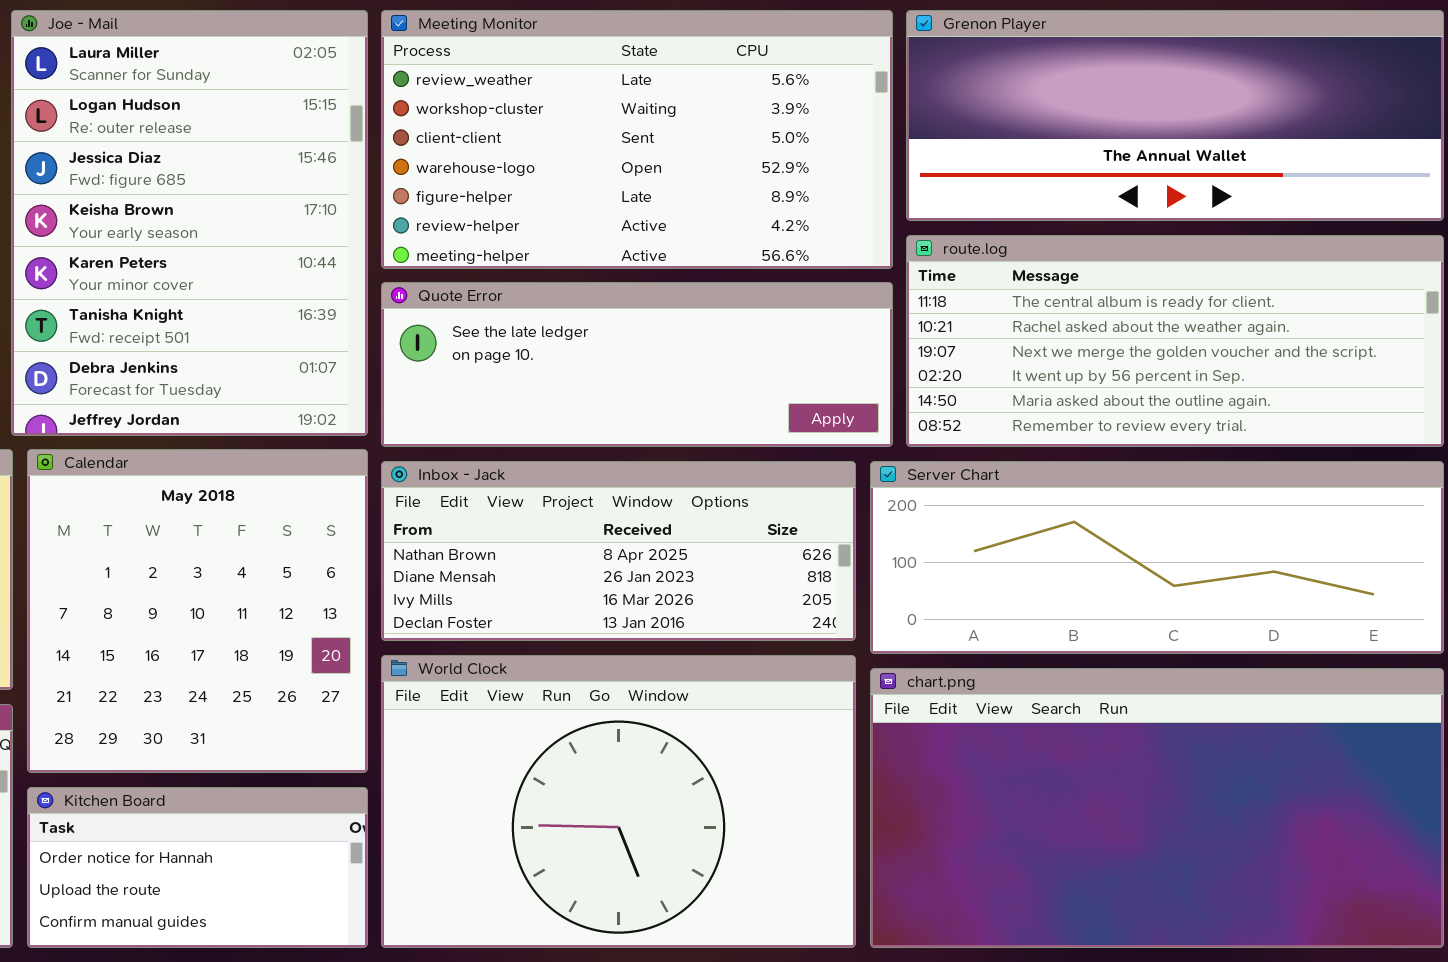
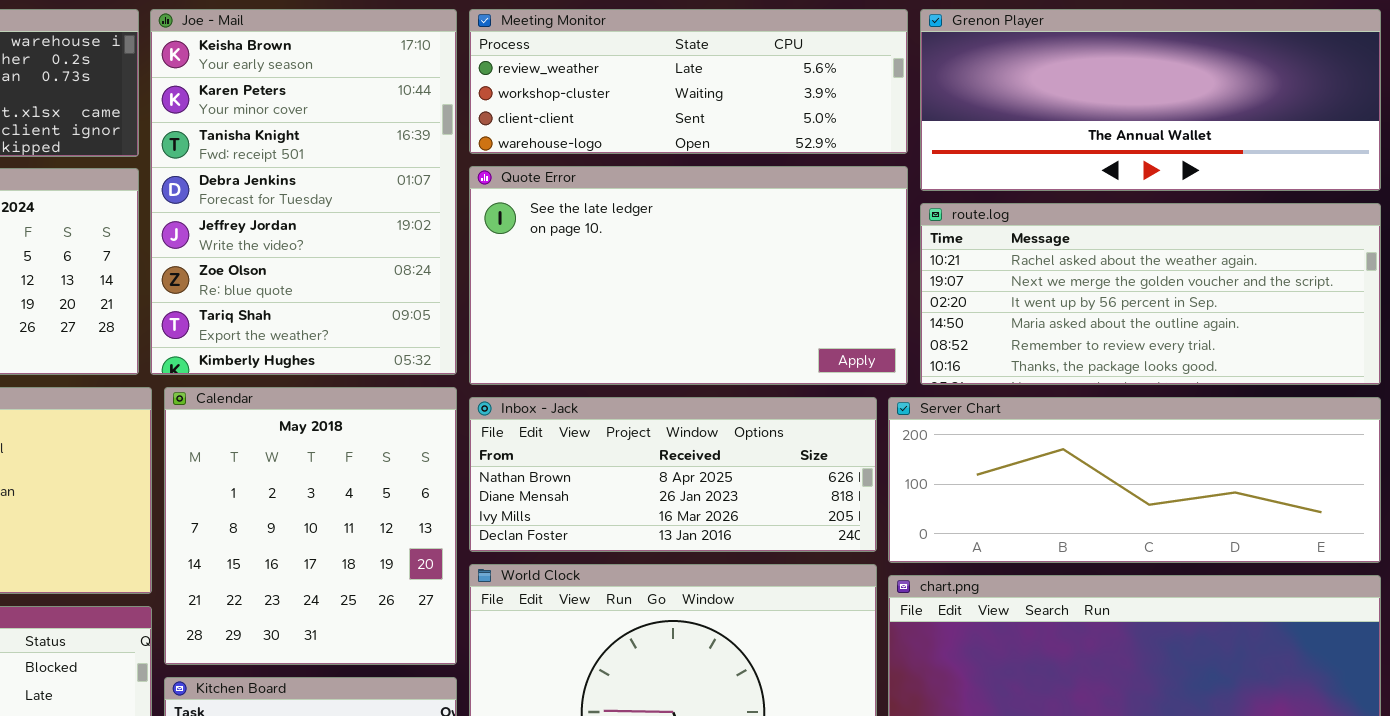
Joe - Mail: [11,10,368,436] -> [150,9,457,375], scrolled down 3 rows
Meeting Monitor: [381,10,893,269] -> [469,9,908,154], resized
route.log: [906,235,1444,447] -> [920,203,1381,385], scrolled down 1 row
Quote Error: [381,282,893,447] -> [469,166,908,385], resized

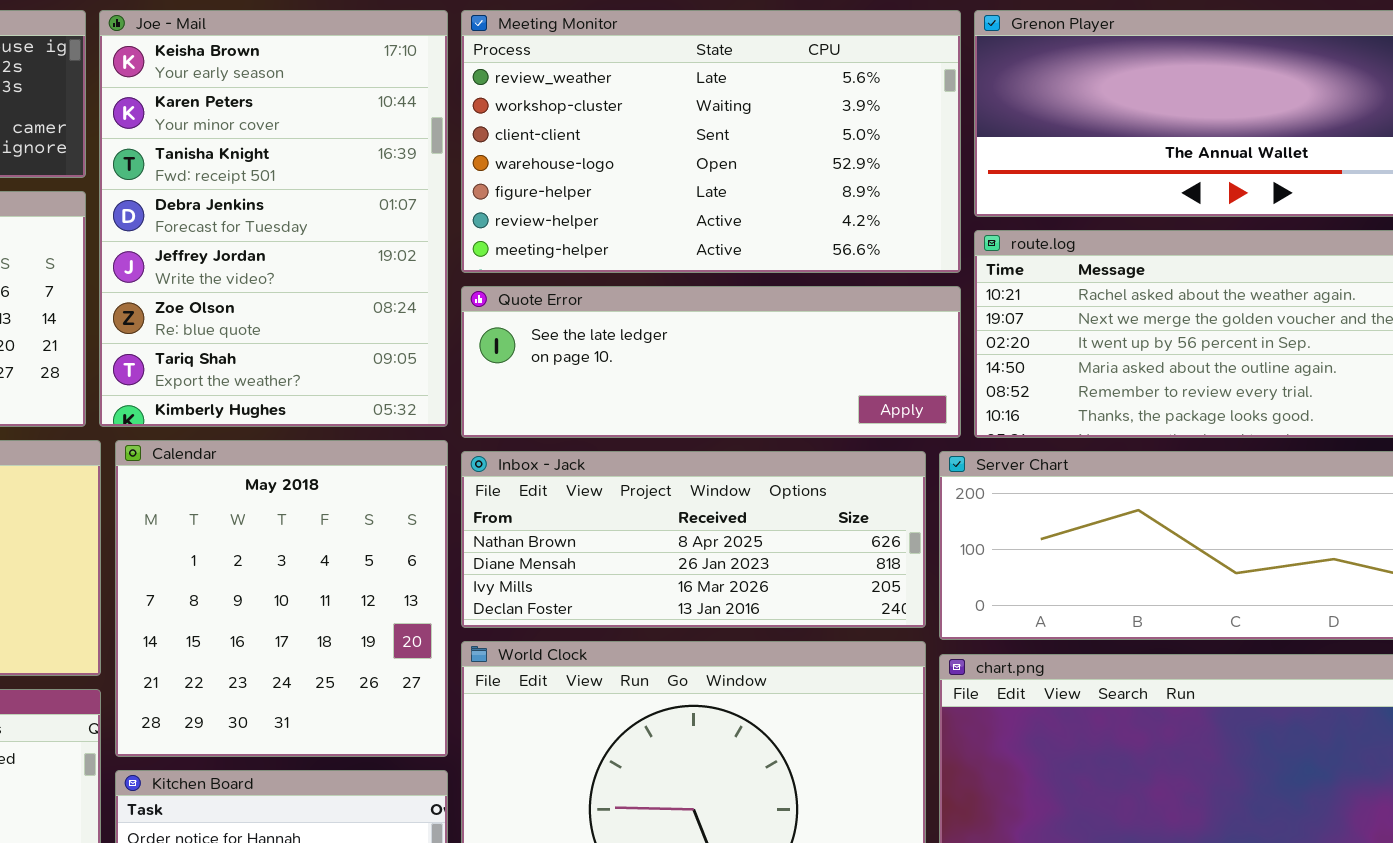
Meeting Monitor: [469,9,908,154] -> [461,10,961,273], resized
Quote Error: [469,166,908,385] -> [461,286,961,438], resized

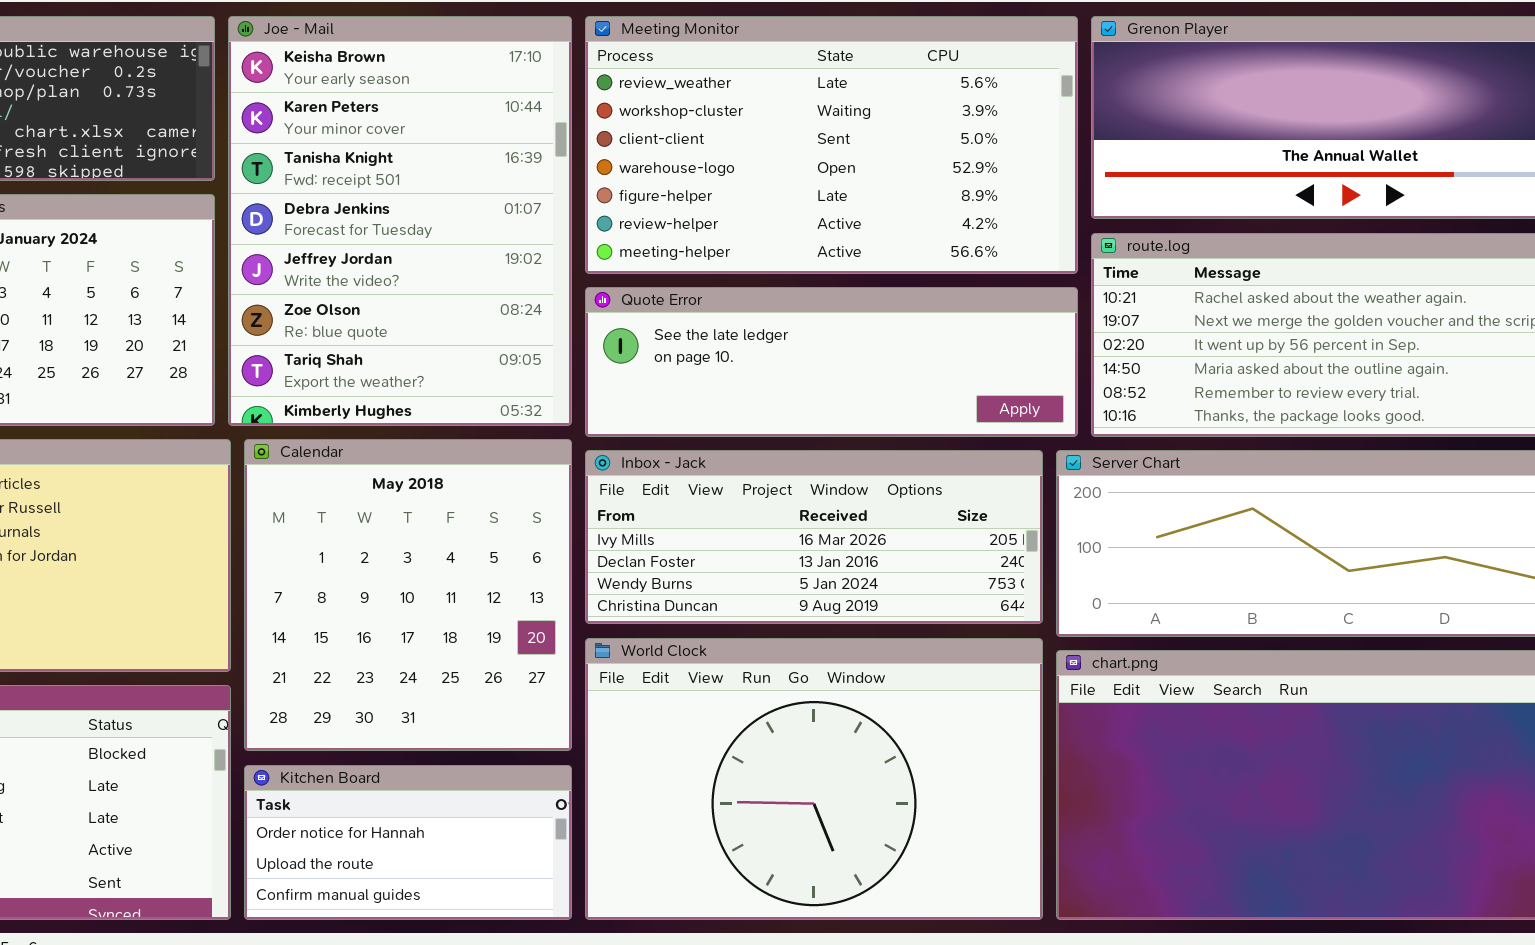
Inbox - Jack: [461,451,926,628] -> [585,450,1043,624], scrolled down 2 rows

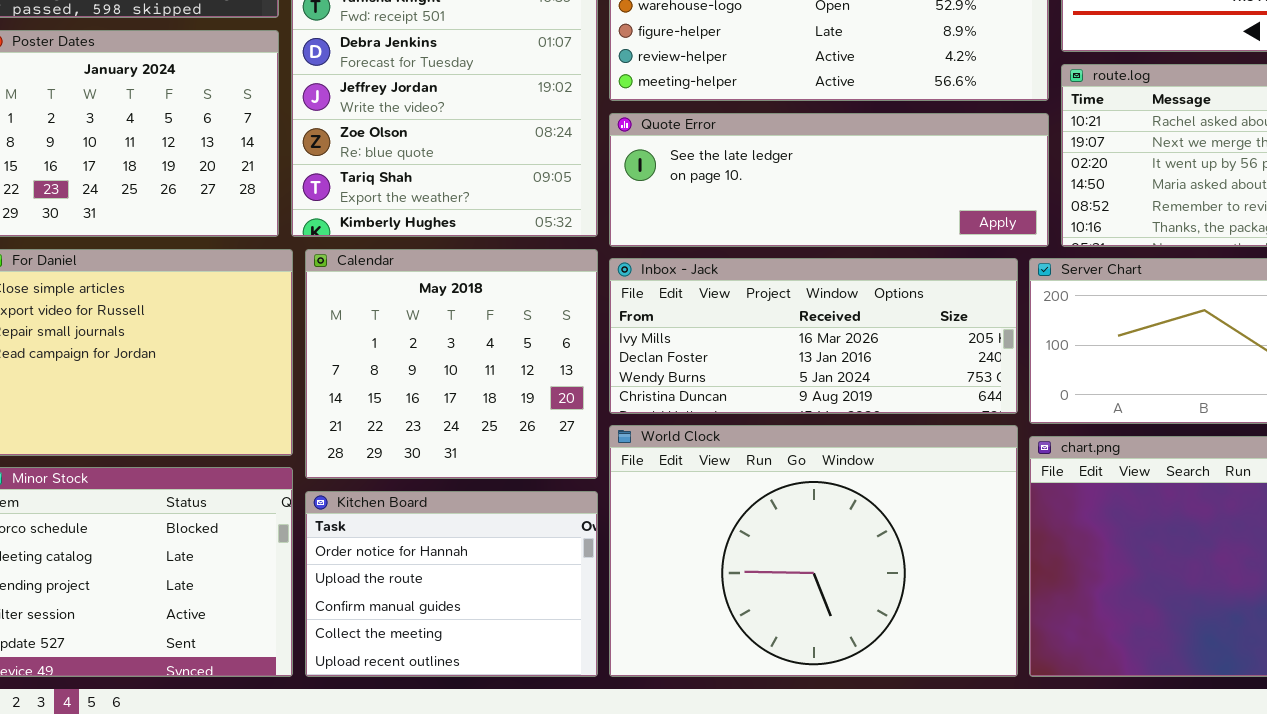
Calendar: [244,439,572,751] -> [305,249,598,479], resized
Kitchen Board: [244,765,572,920] -> [305,491,598,677], resized

